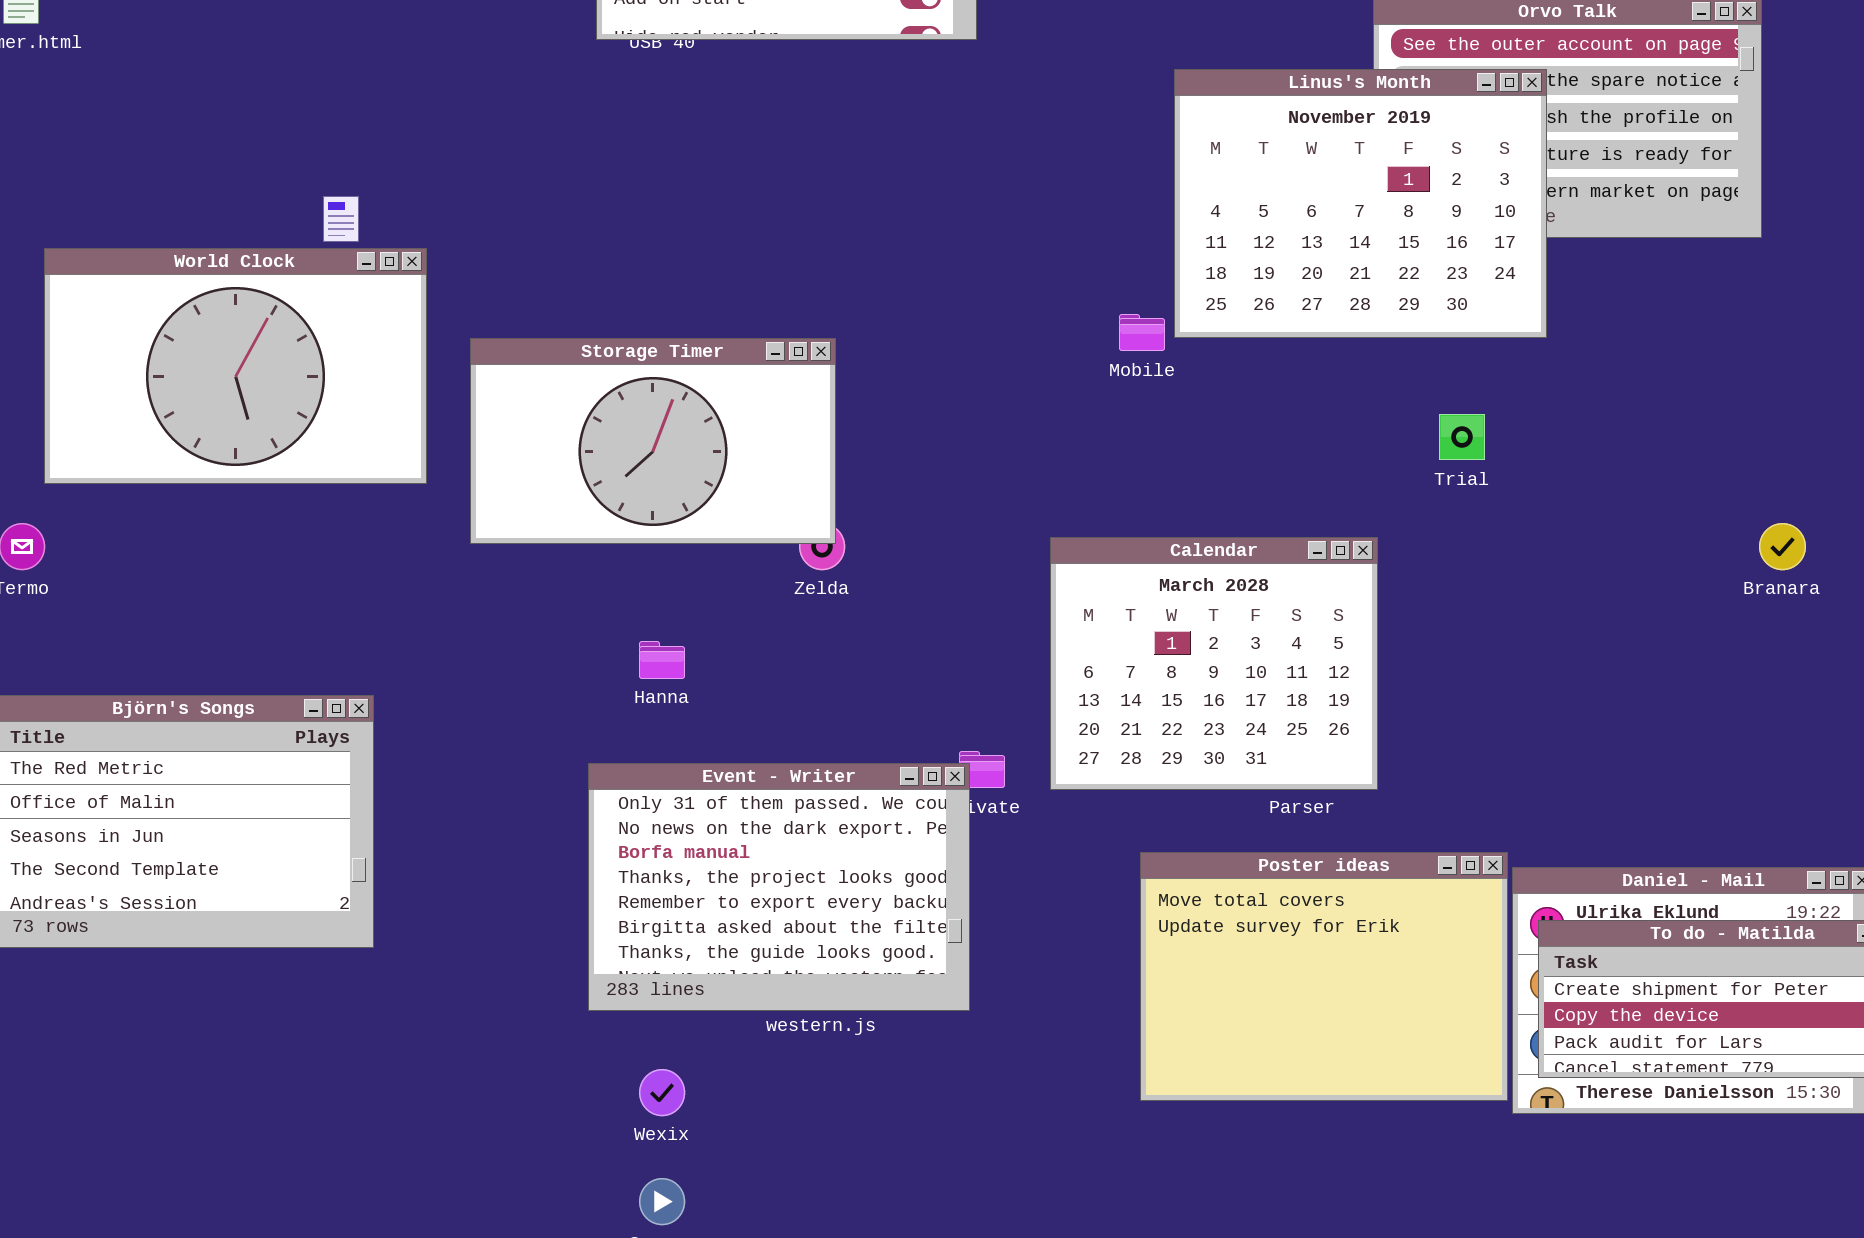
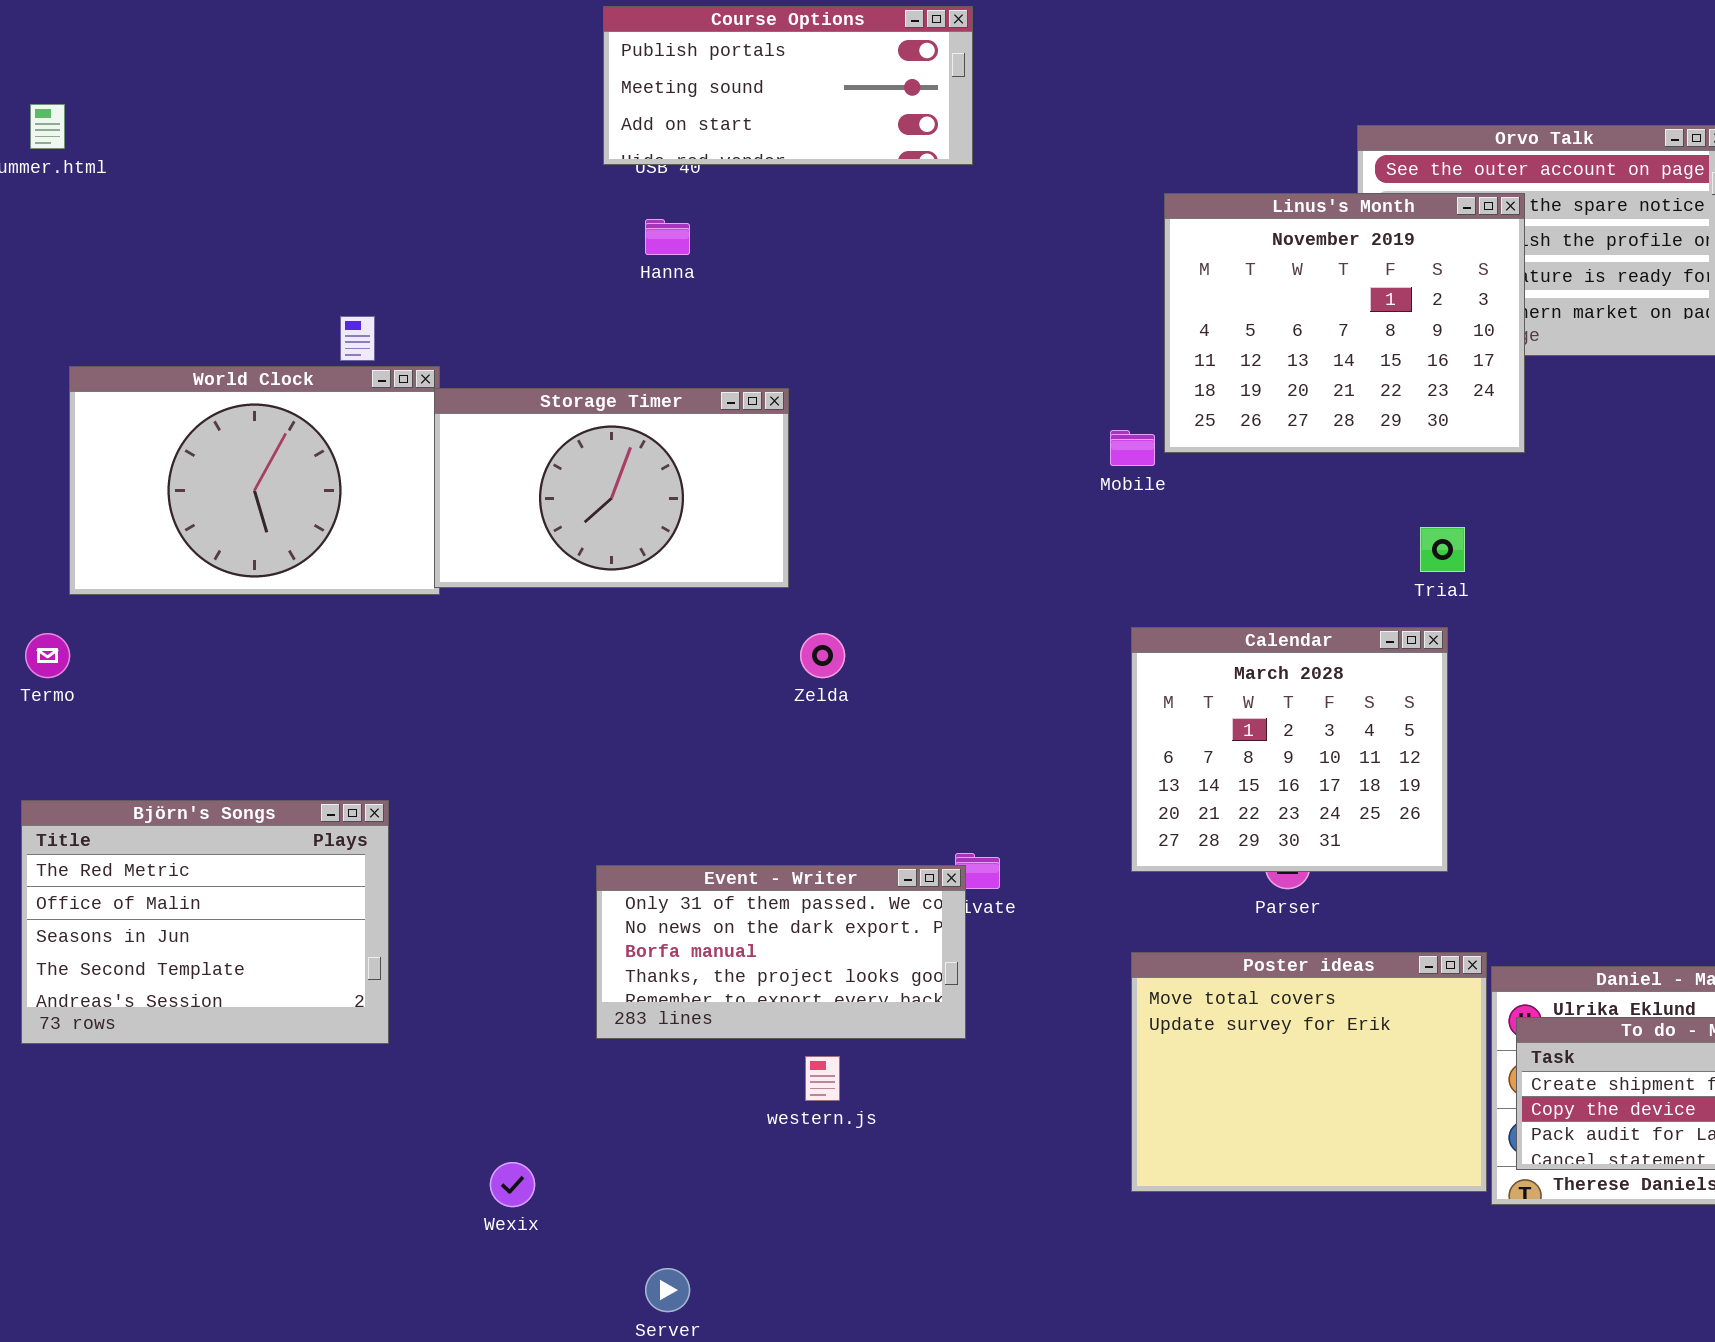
Storage Timer: [470,338,836,544] -> [434,388,789,588], moved
Calendar: [1050,537,1378,790] -> [1131,627,1448,872], moved
Hanna: [639,641,685,679] -> [645,219,690,255], moved
Event - Writer: [588,763,970,1011] -> [596,865,966,1039], resized
Wexix: [639,1069,685,1116] -> [490,1162,535,1207], moved

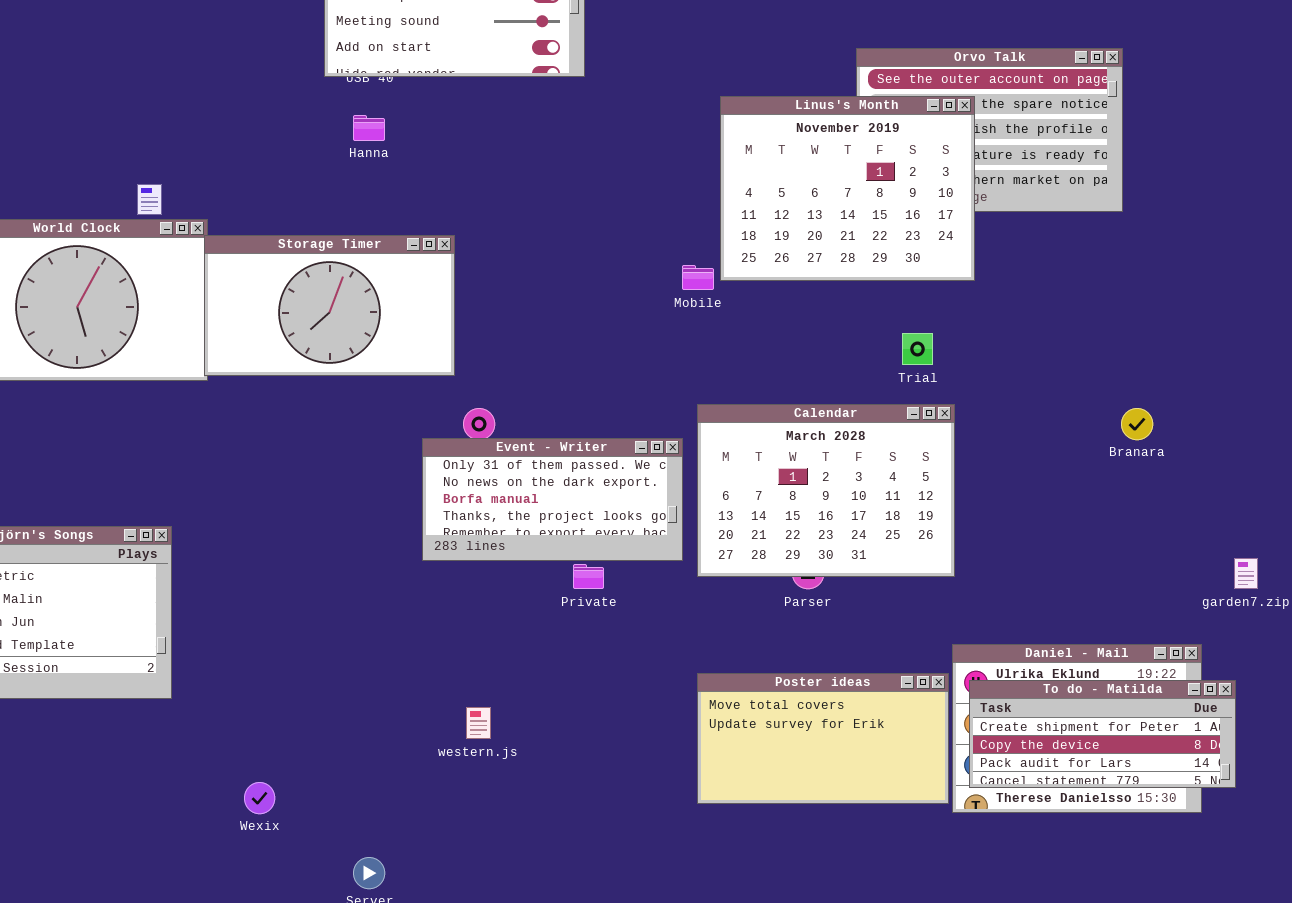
Calendar: [1131,627,1448,872] -> [697,404,955,577], resized
Event - Writer: [596,865,966,1039] -> [422,438,683,561], moved
Poster ideas: [1131,952,1487,1192] -> [697,673,949,804], resized

